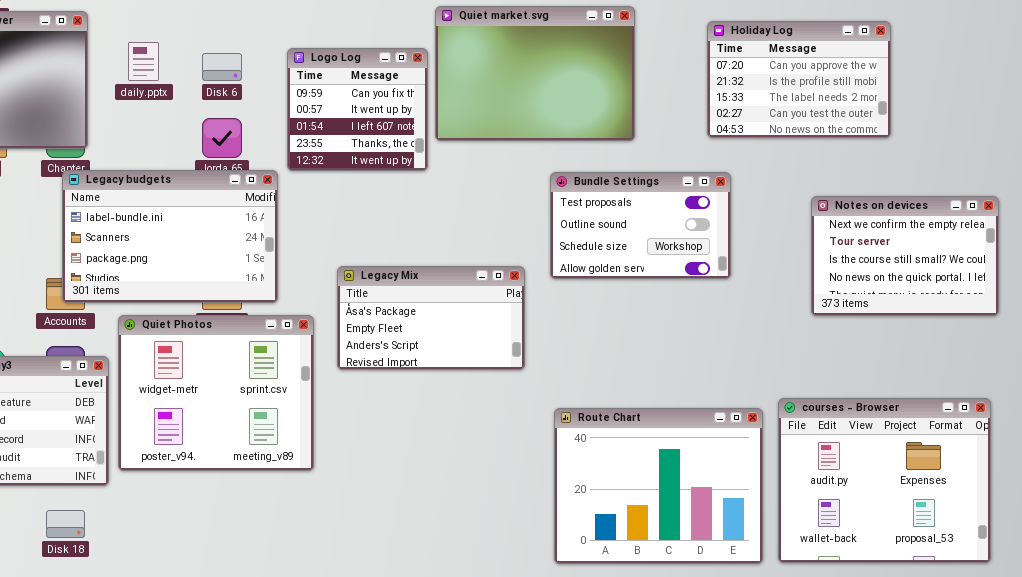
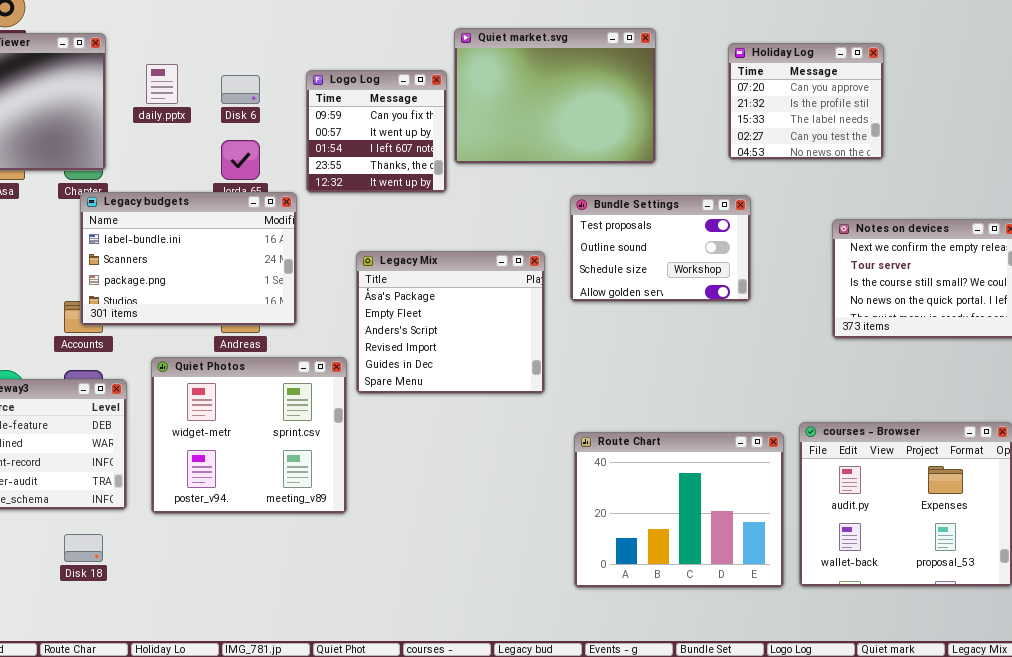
Holiday Log: [707,21,891,138] -> [728,43,884,160], resized
Legacy Mix: [337,266,525,370] -> [356,251,545,394], resized
Quiet Photos: [118,315,314,471] -> [151,357,347,514], moved

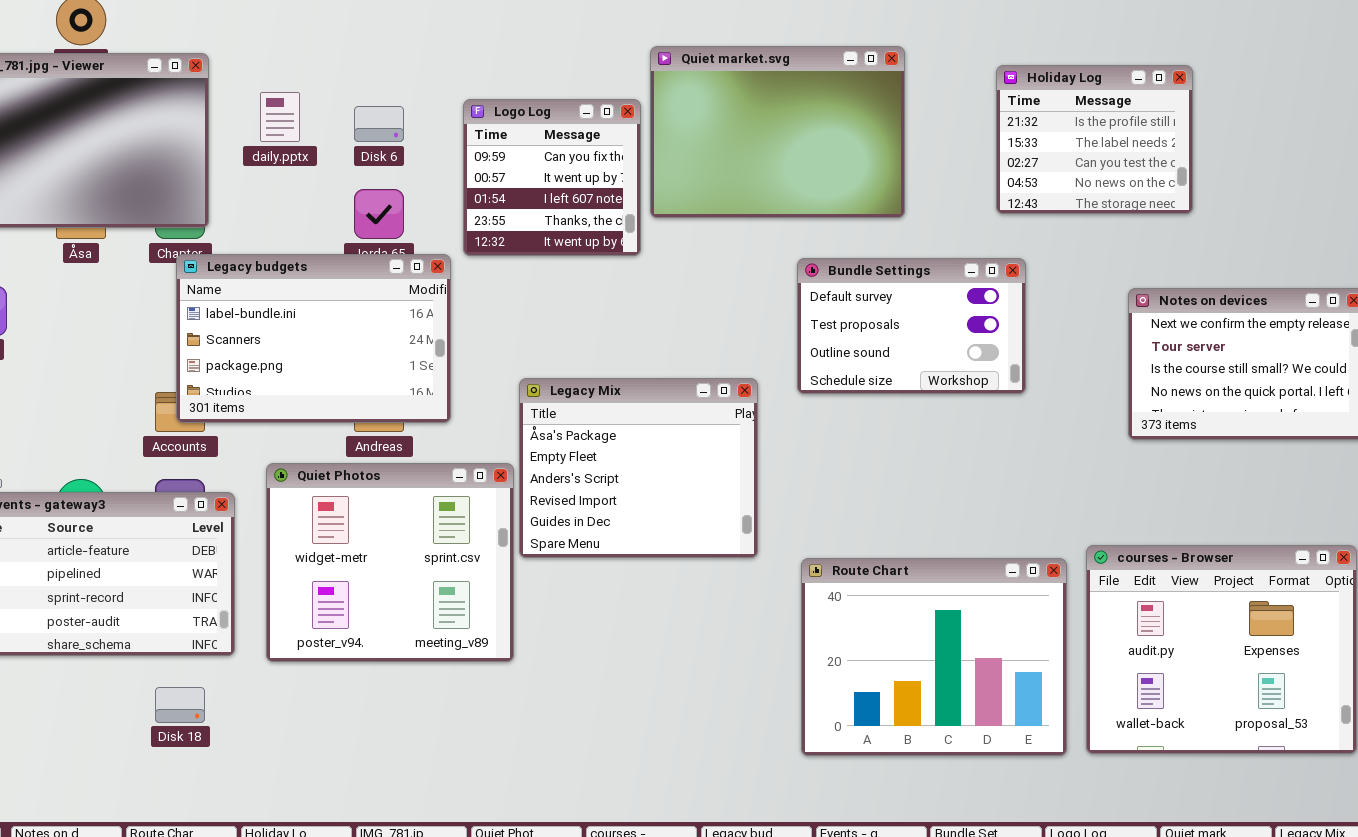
Holiday Log: [728,43,884,160] -> [996,65,1193,214], scrolled down 1 row
Bundle Settings: [570,195,751,302] -> [797,258,1026,394], scrolled up 1 row
Legacy Mix: [356,251,545,394] -> [519,378,758,558], moved

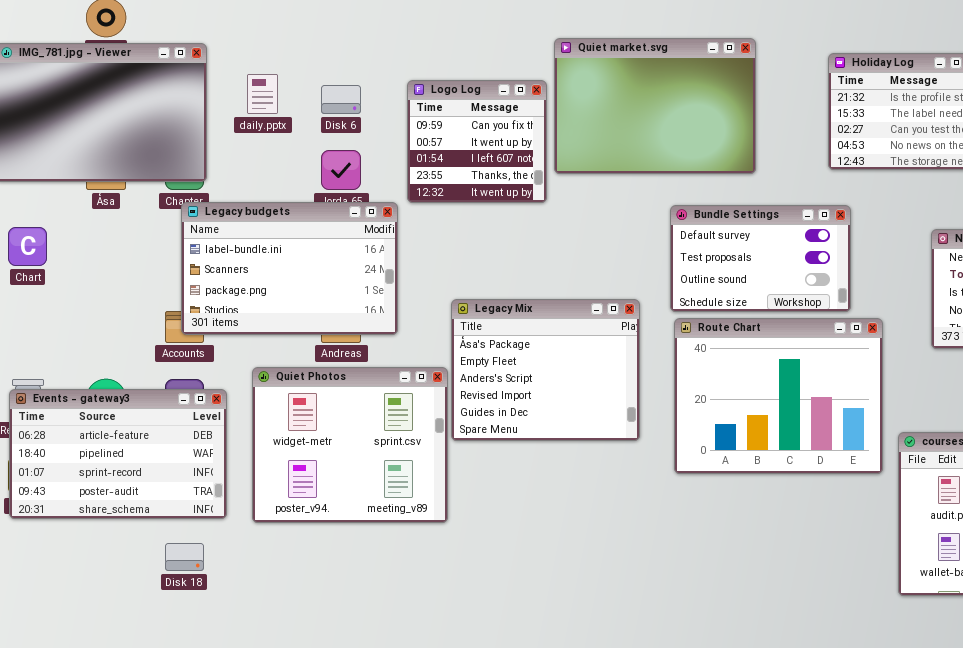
Route Chart: [801,558,1067,756] -> [674,318,883,474], moved

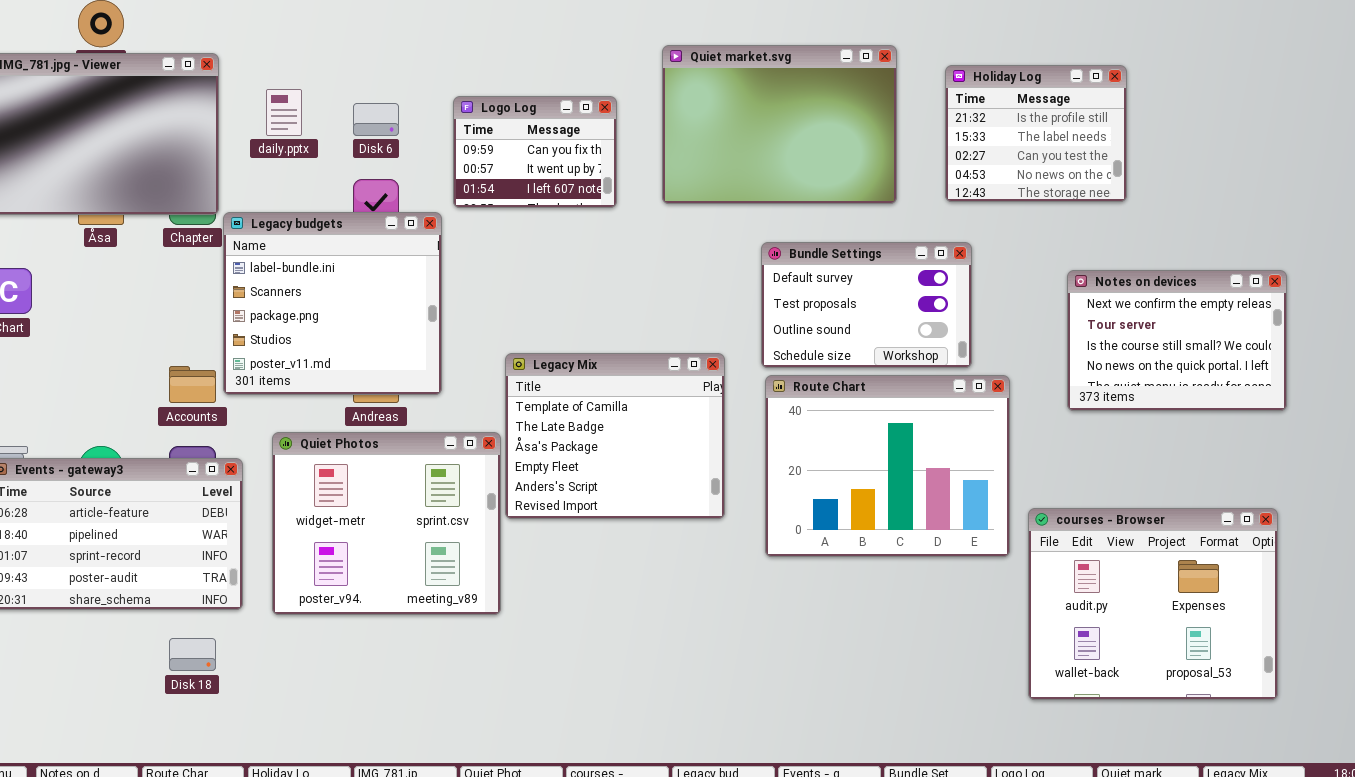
Quiet market.svg: [554,38,756,174] -> [662,45,897,204], moved
Logo Log: [407,80,547,203] -> [453,96,617,208], resized
Legacy budgets: [181,202,398,335] -> [223,212,442,395], resized
Legacy Mix: [451,299,640,441] -> [505,353,725,519], scrolled up 2 rows

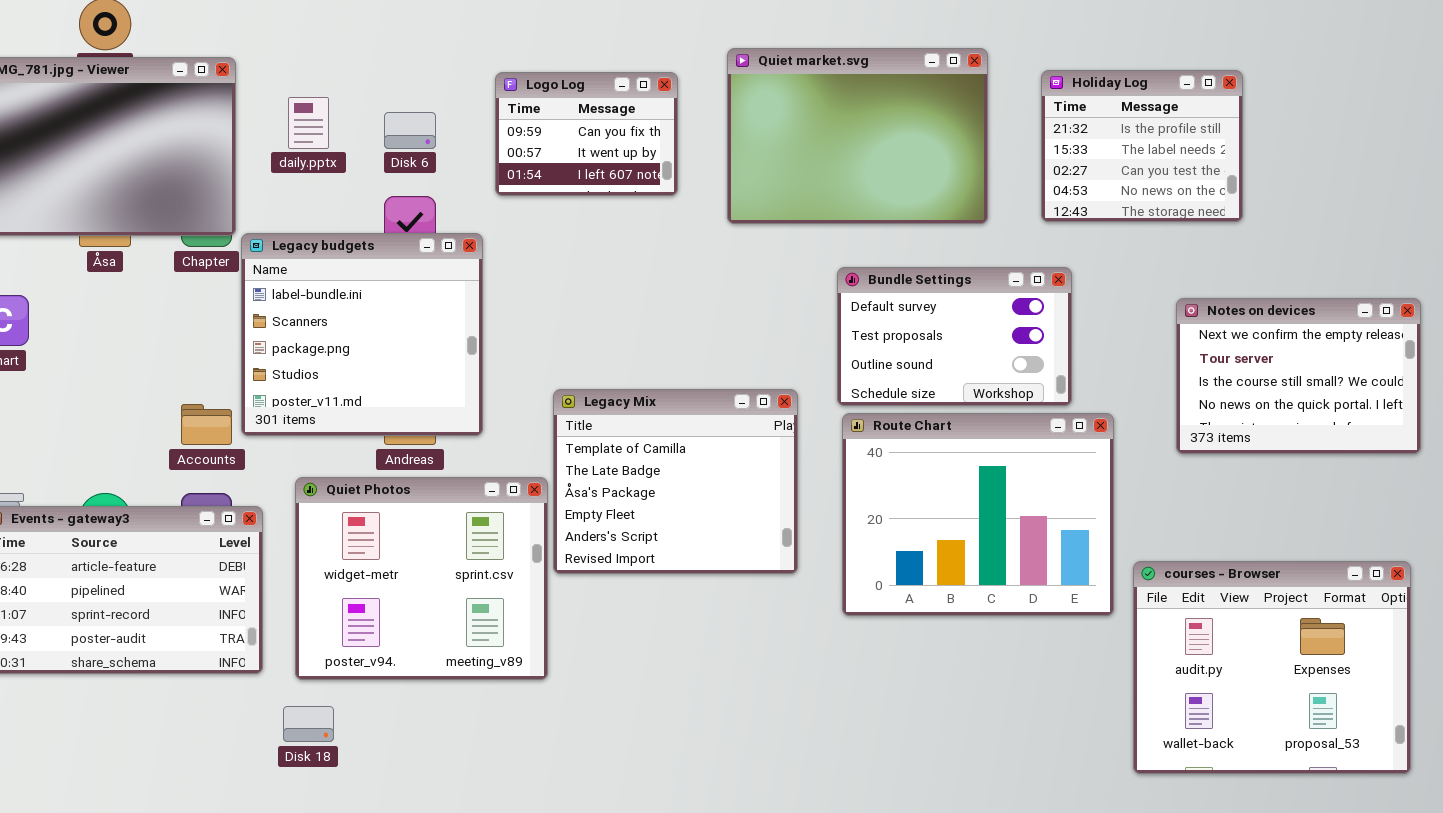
Logo Log: [453,96,617,208] -> [495,72,678,196], moved
Disk 18: [169,638,216,671] -> [283,706,334,742], moved

